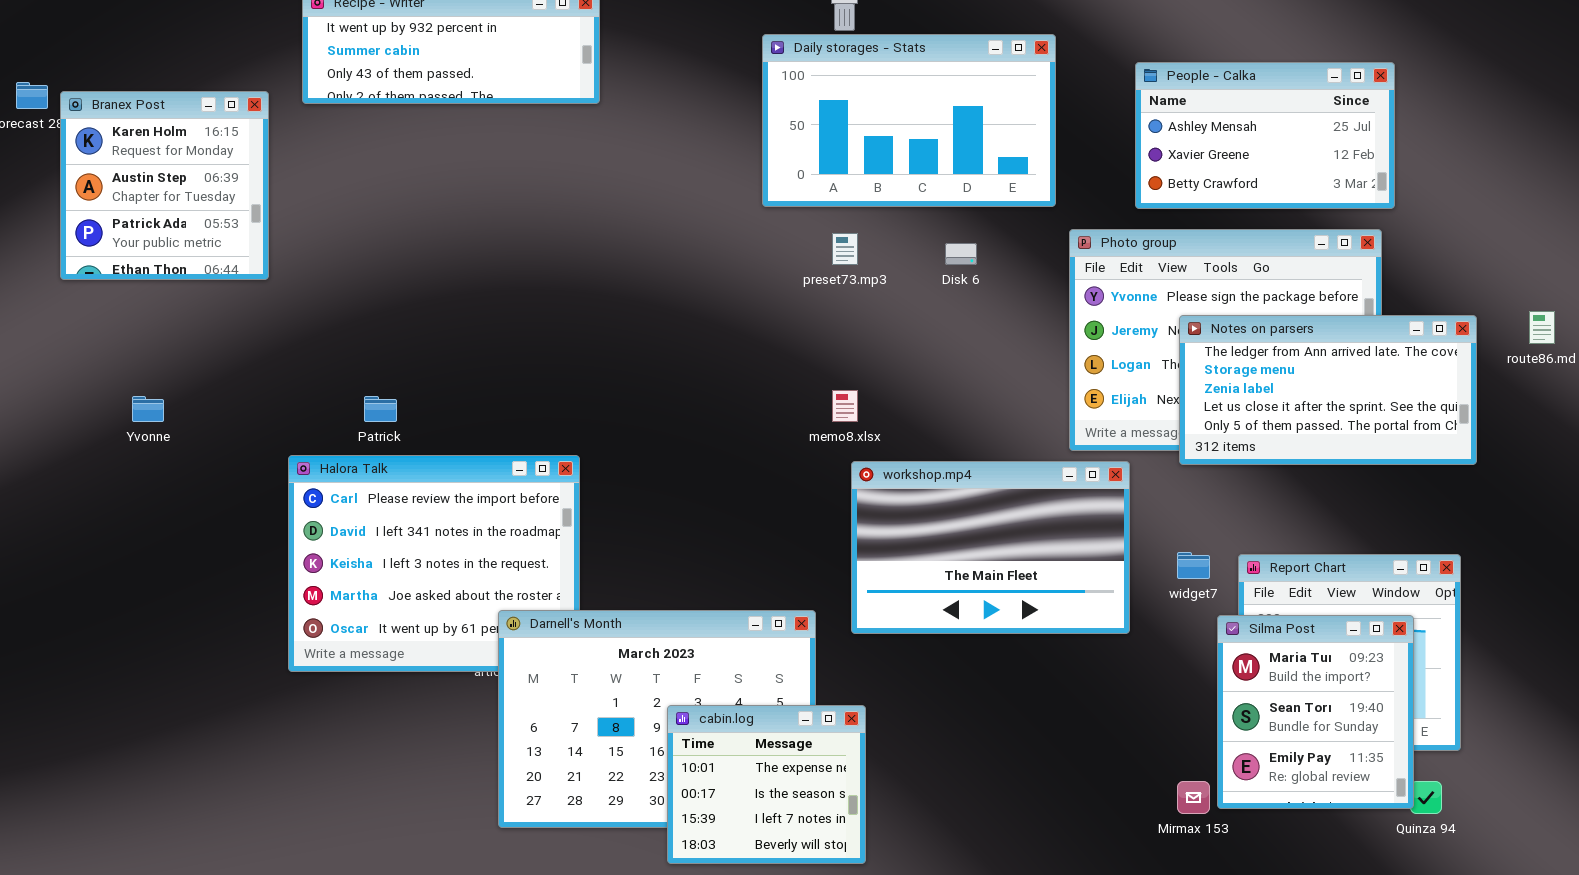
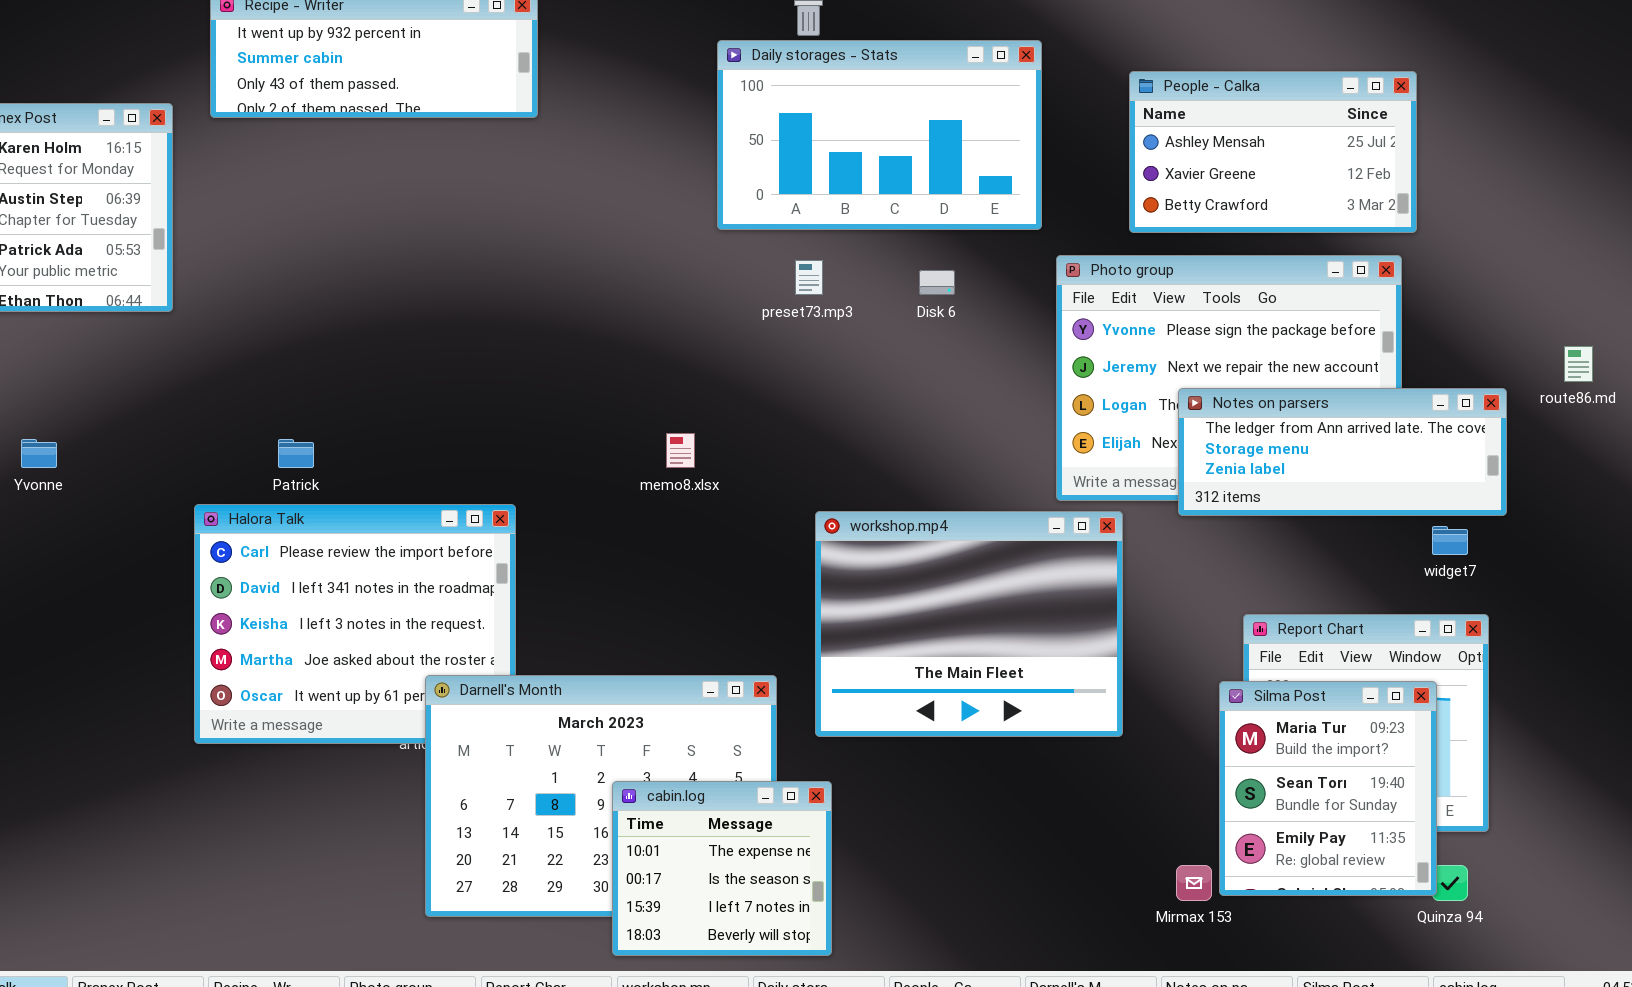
Notes on parsers: [1179,315,1477,465] -> [1178,388,1507,516], resized
memo8.xlsx: [832,390,858,422] -> [666,433,695,468], moved
workshop.mp4: [851,461,1130,634] -> [815,511,1123,737], resized
widget7: [1177,552,1210,579] -> [1432,526,1468,555], moved

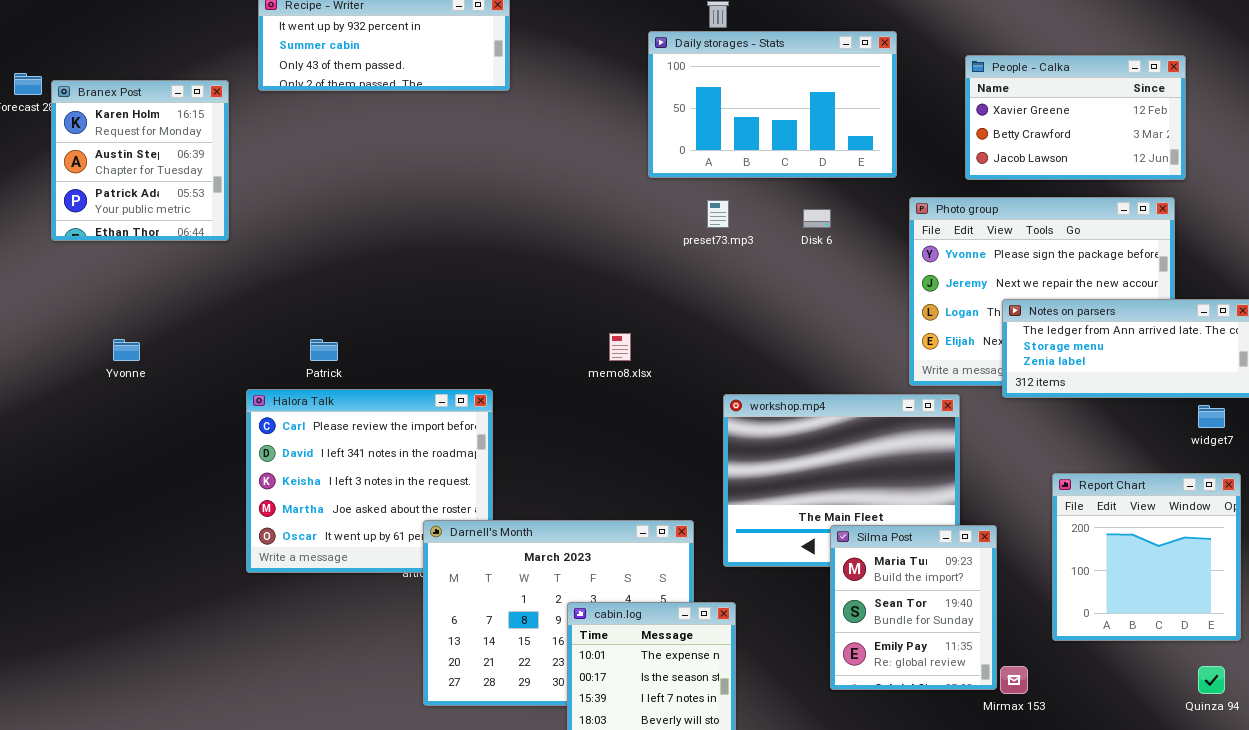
People - Calka: [1129,71,1417,233] -> [965,55,1186,180], scrolled down 1 row
Silma Post: [1219,681,1437,896] -> [830,525,997,690], moved

